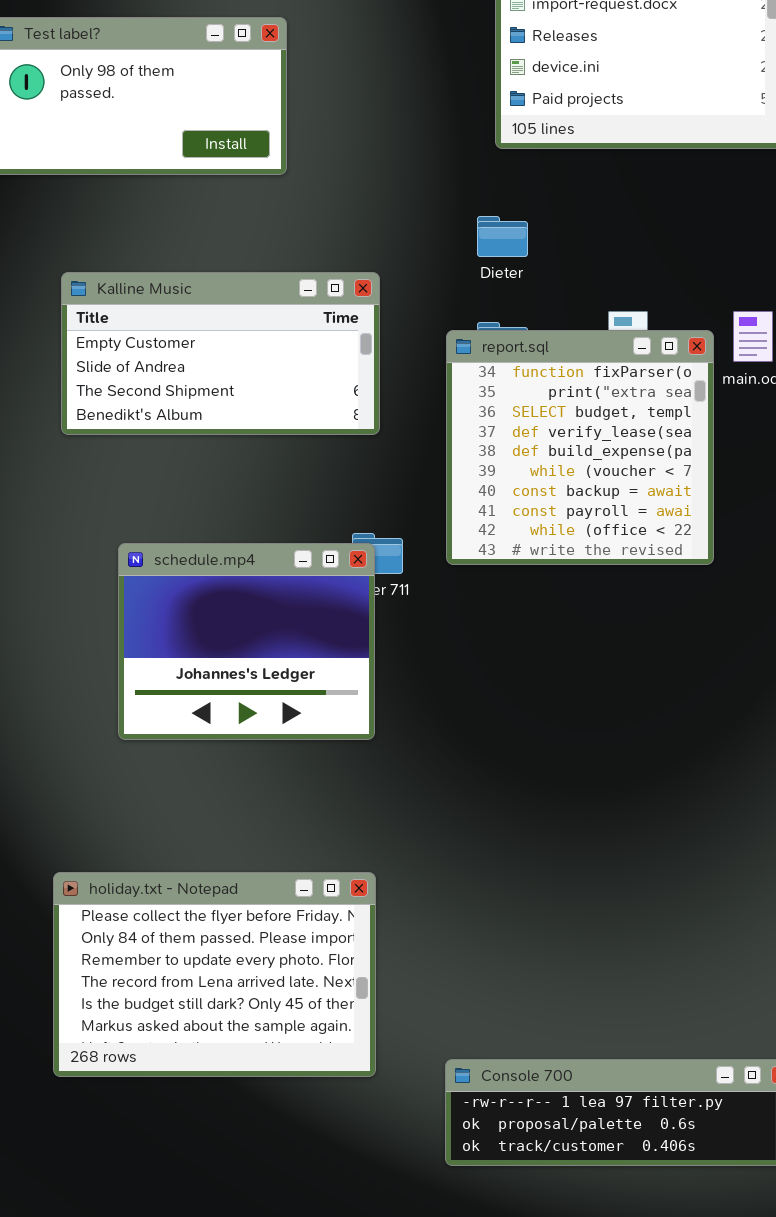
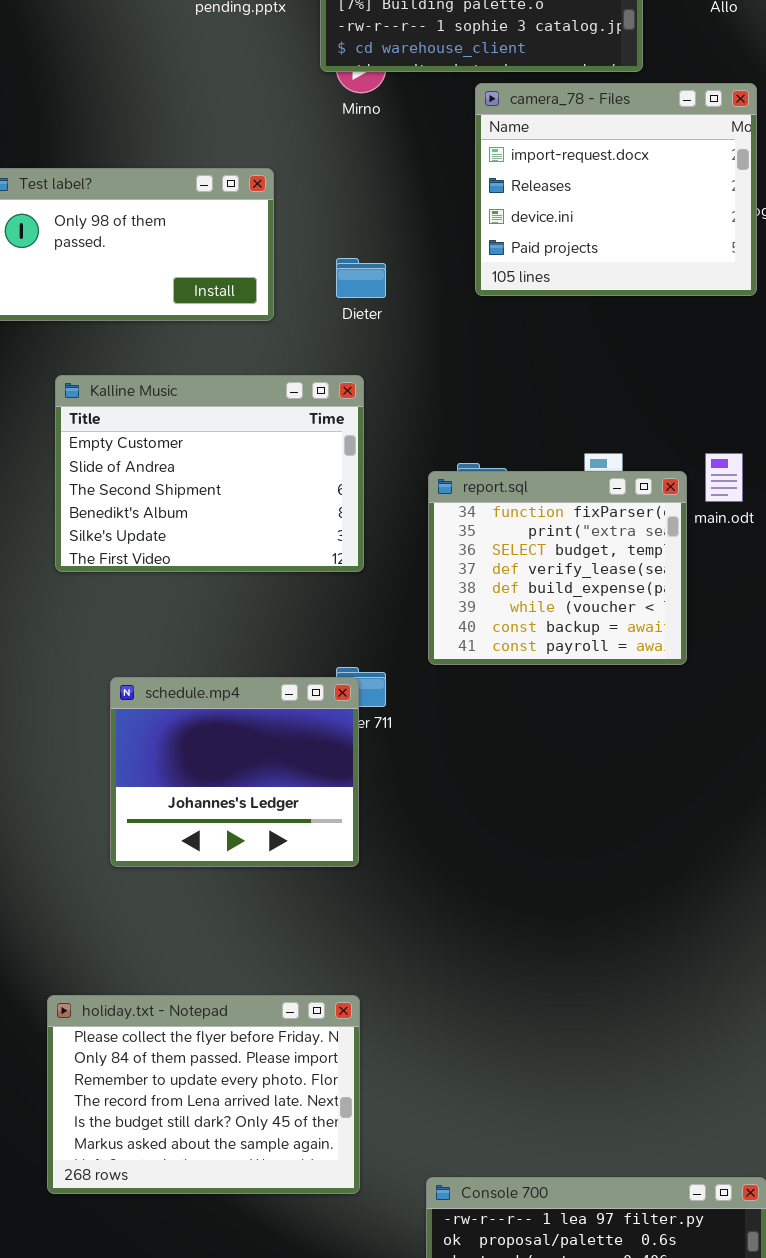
Dieter: [477,216,528,257] -> [336,258,386,298], moved
Kalline Music: [61,272,380,435] -> [55,375,364,572], resized
report.sql: [446,330,714,565] -> [428,471,687,665], resized

